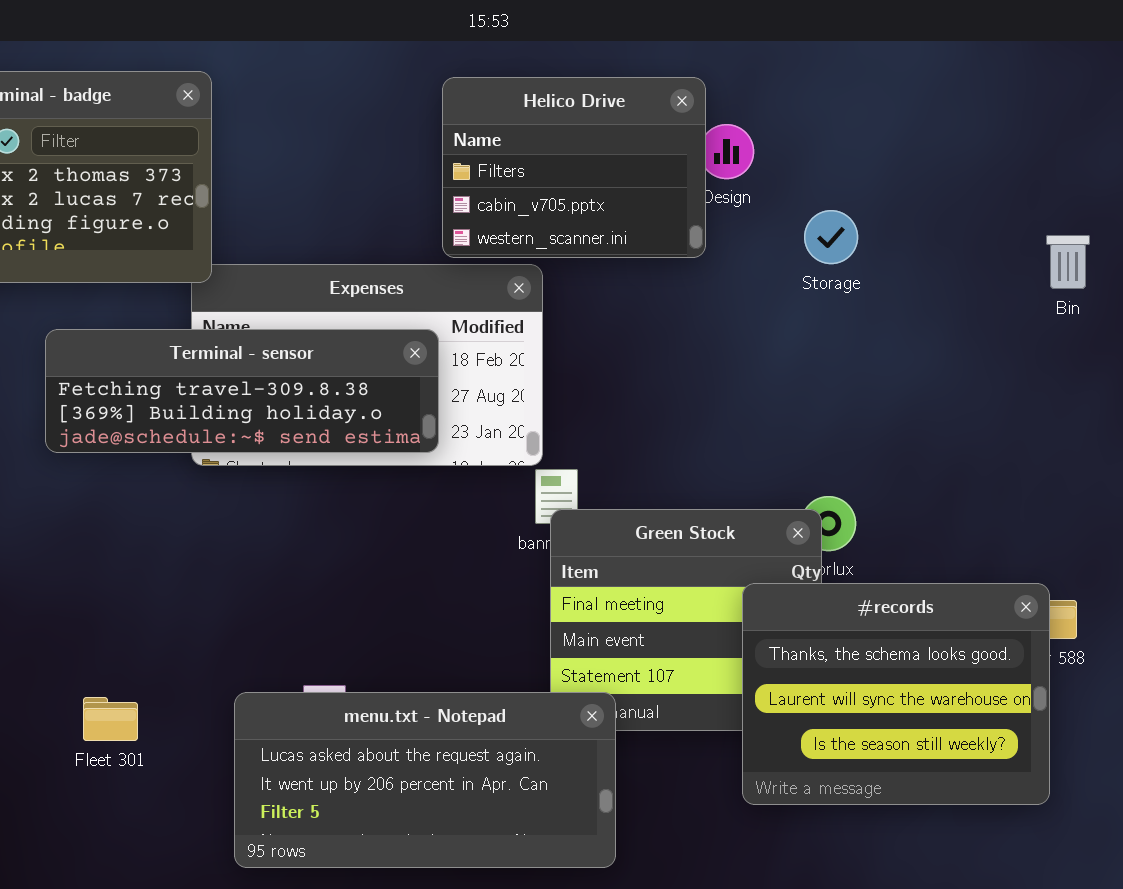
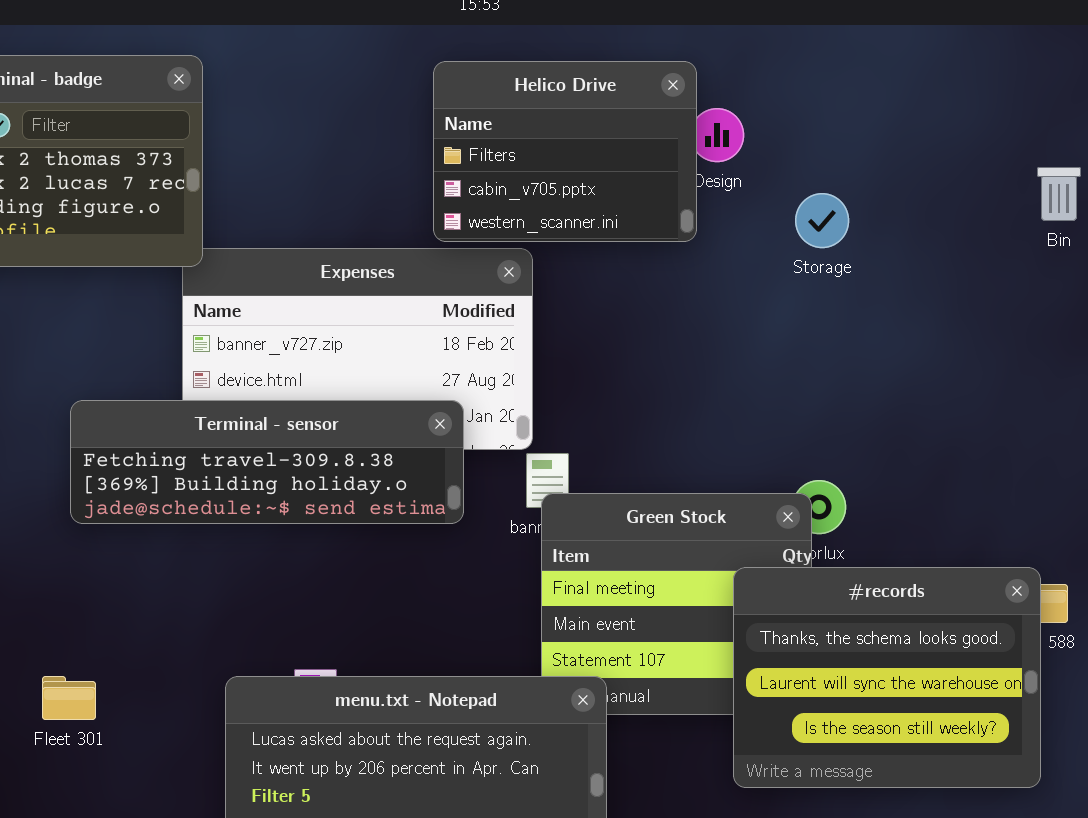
Bin: [1046,235,1090,289] -> [1037,167,1081,221], moved
Terminal - sensor: [45,329,439,453] -> [70,400,464,524], moved
Fleet 301: [83,697,138,741] -> [42,676,96,720], moved

